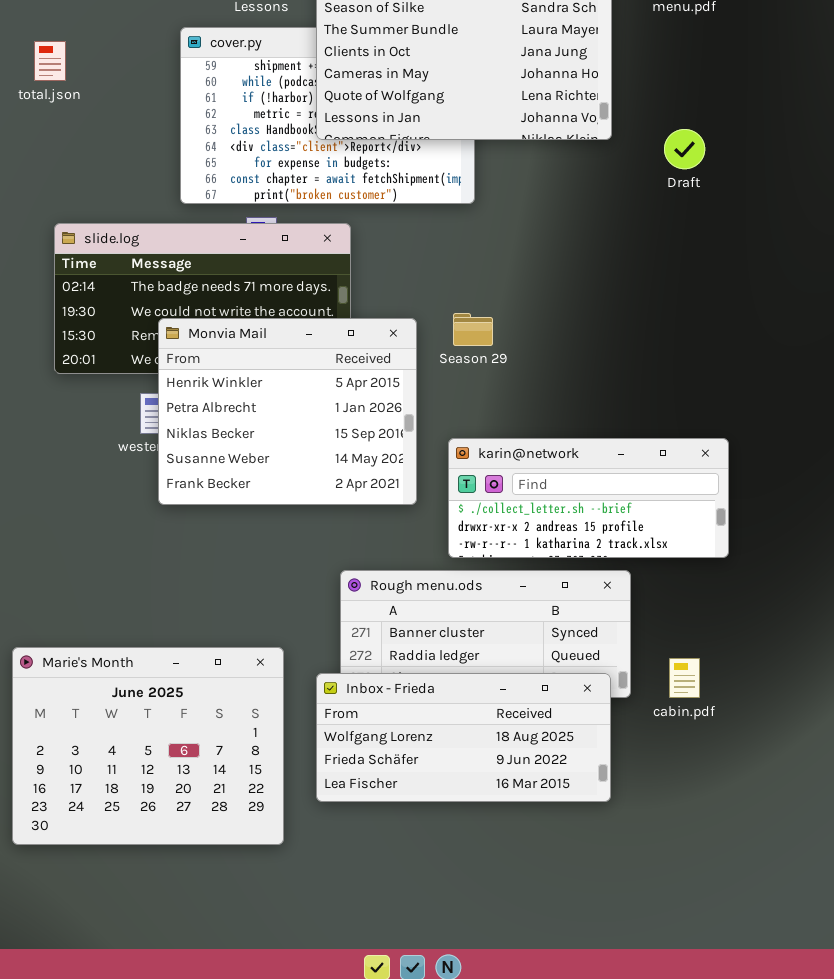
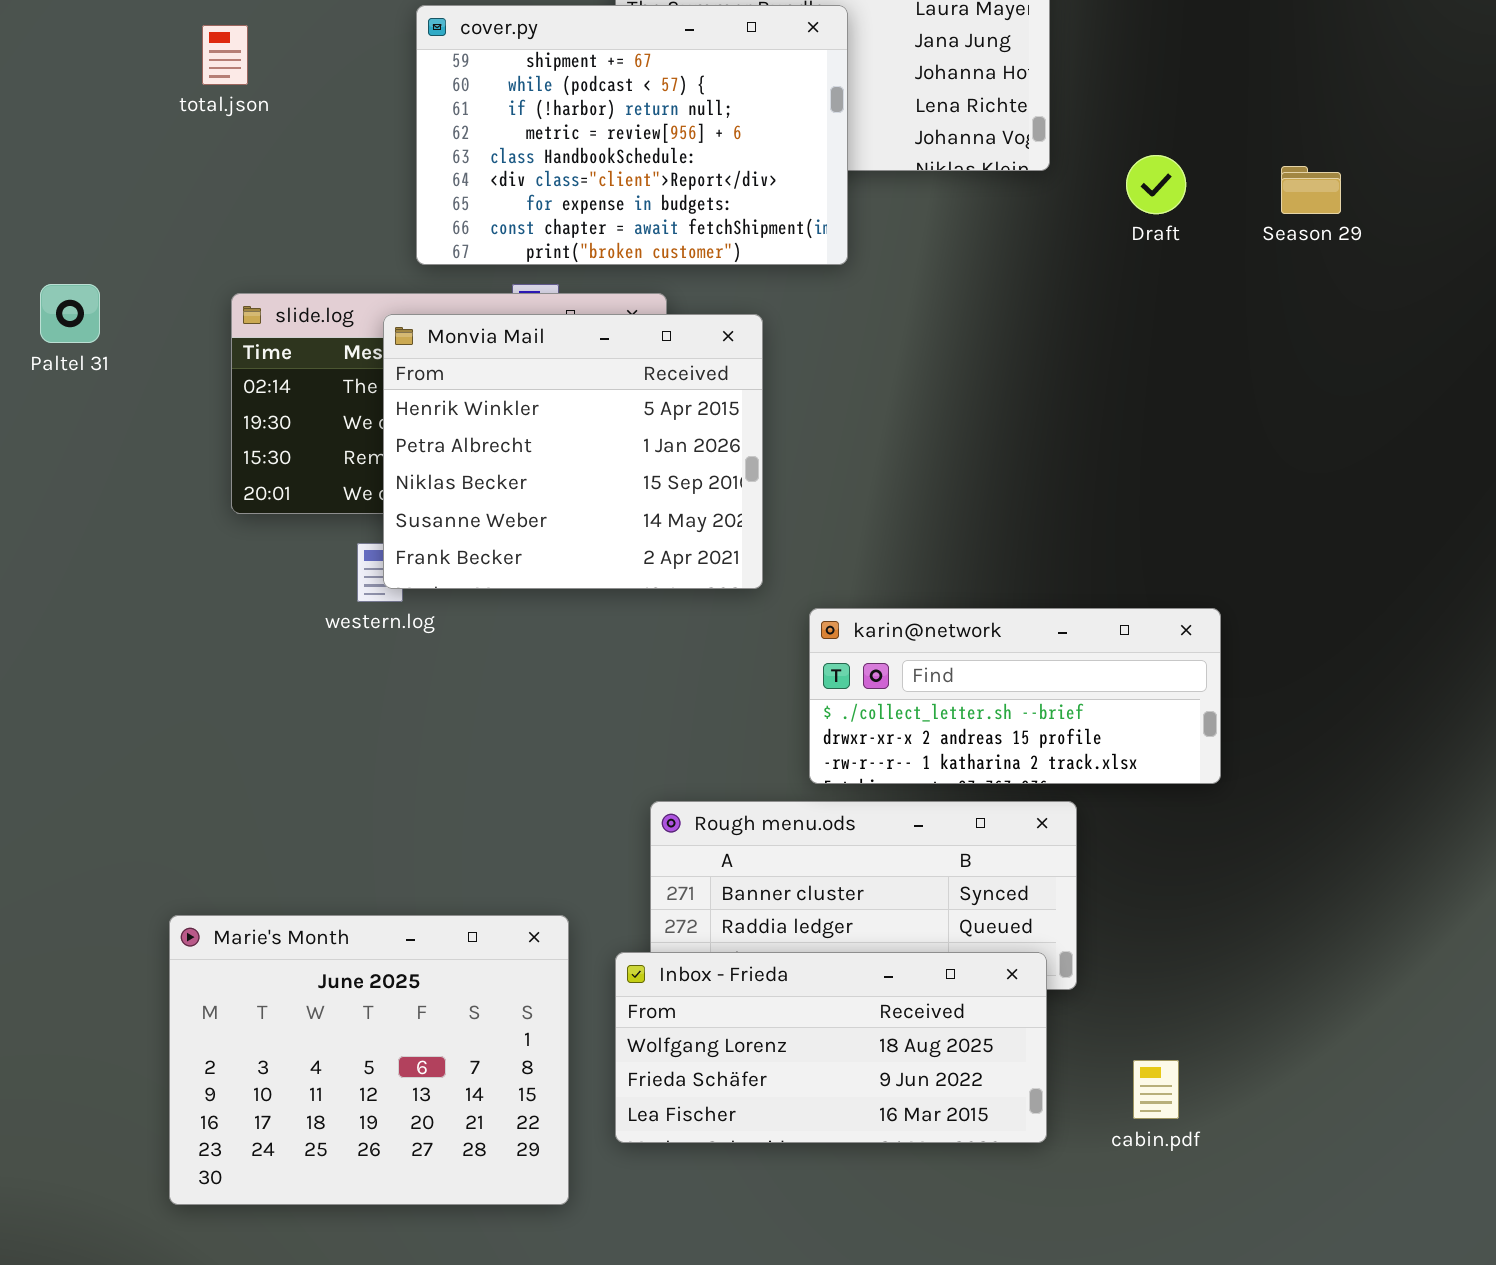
cover.py: [180,27,475,204] -> [416,5,848,265], raised
Season 29: [453,313,493,346] -> [1281,166,1341,214], moved
Monvia Mail: [158,318,417,505] -> [383,314,763,589], moved
cabin.pdf: [669,658,700,698] -> [1133,1060,1179,1119], moved

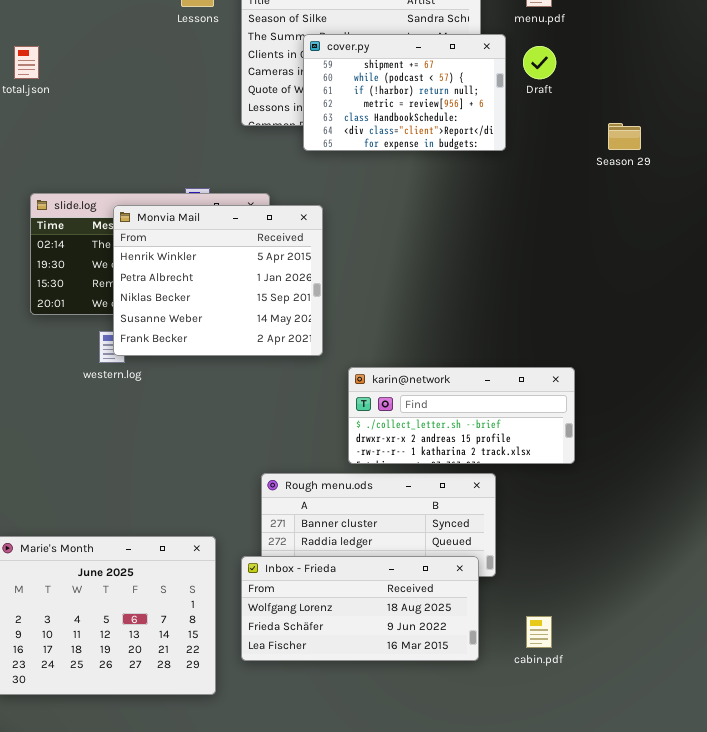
cover.py: [416,5,848,265] -> [303,34,506,151], moved, resized
Draft: [1126,155,1186,214] -> [523,46,556,79], moved

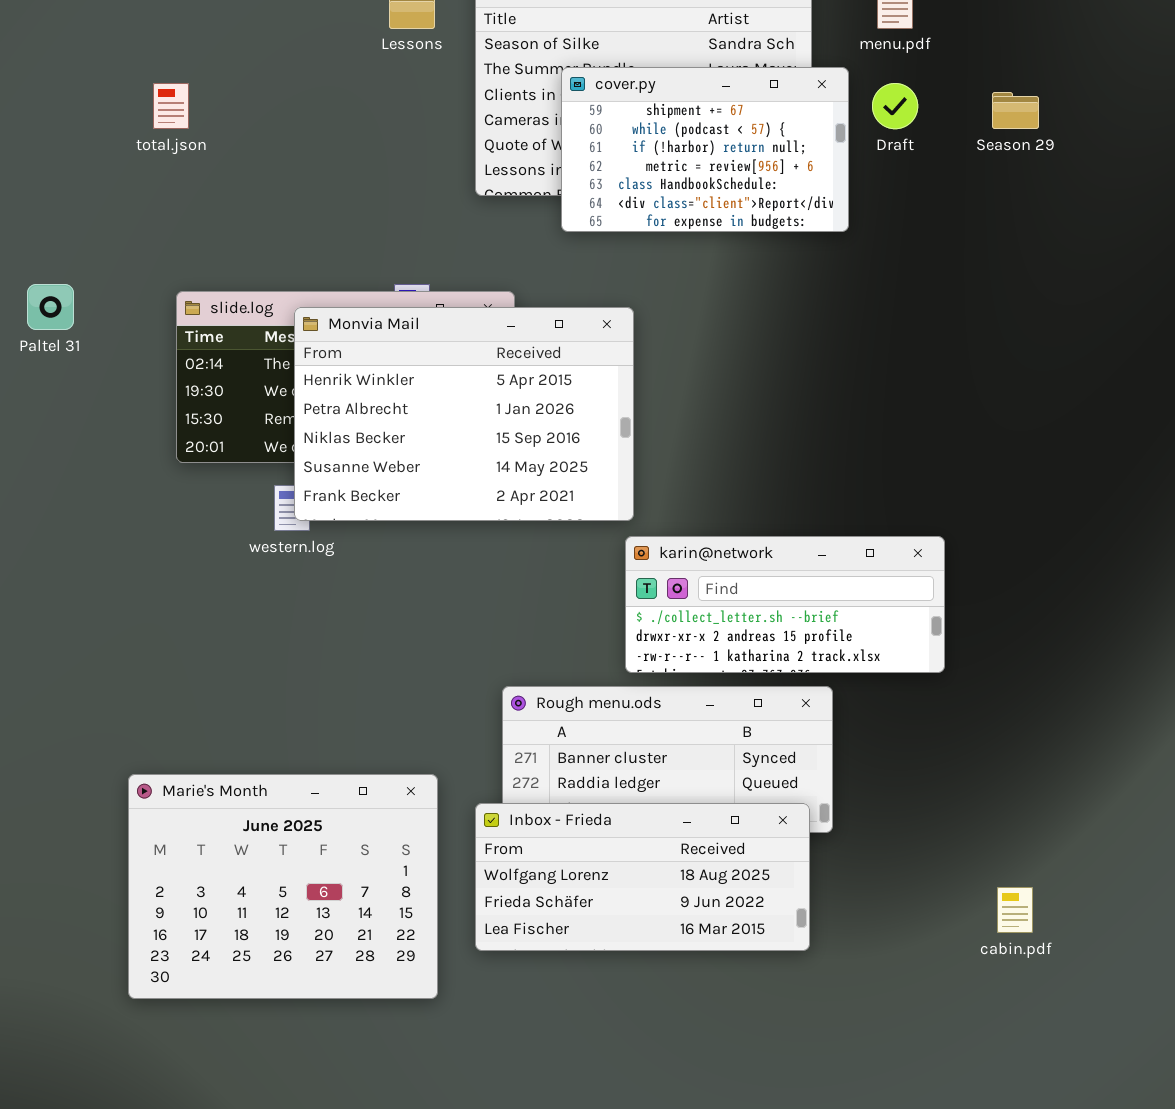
Season 29: [608,123,641,150] -> [992,92,1039,129], moved
Monvia Mail: [113,205,323,356] -> [294,307,634,521], resized
cabin.pdf: [526,616,552,648] -> [997,887,1033,933], moved

